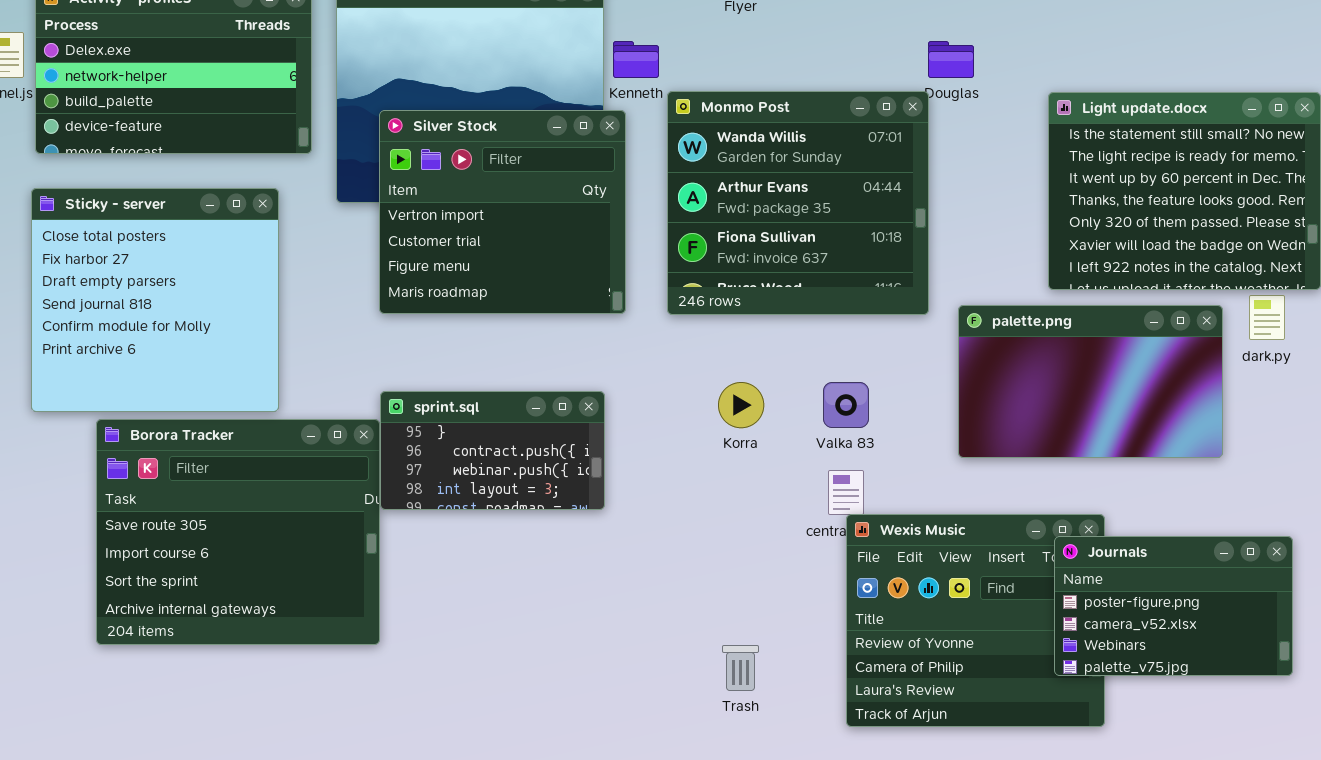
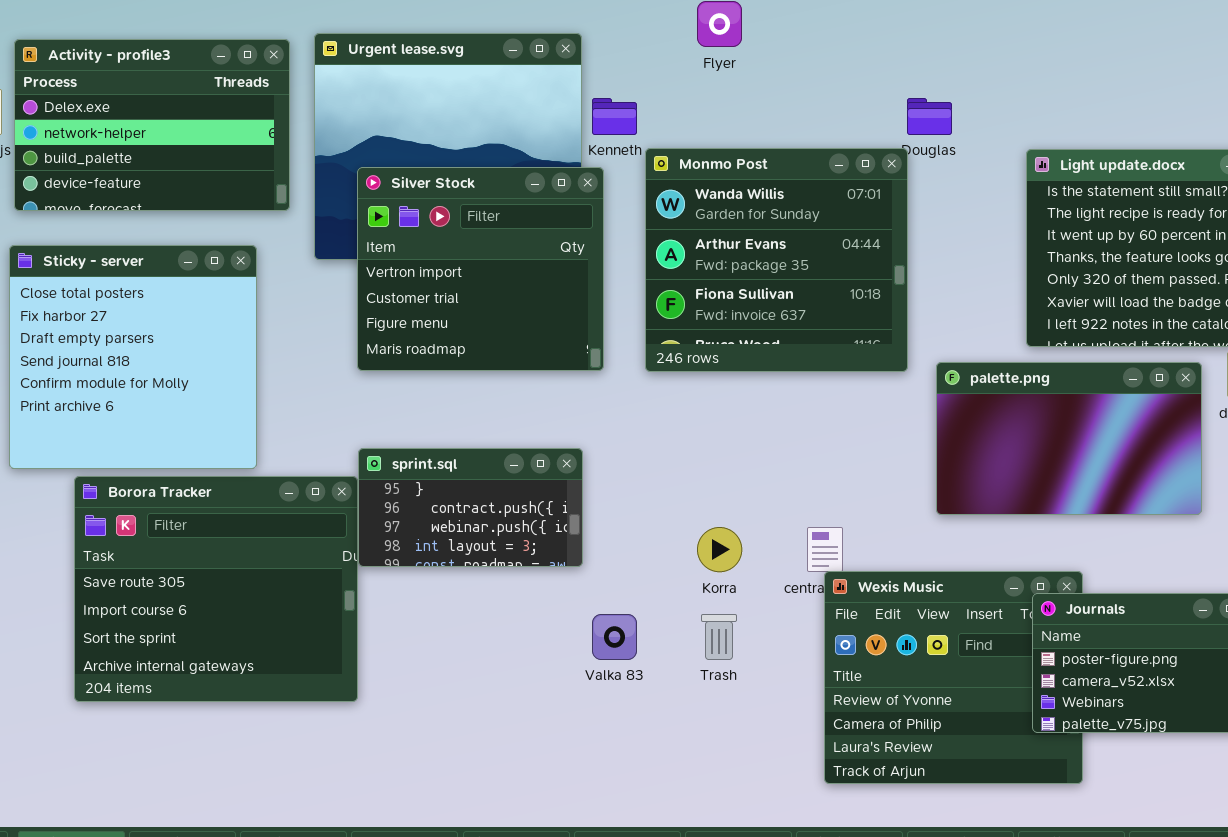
Korra: [718,382,764,428] -> [697,527,742,572], moved
Valka 83: [823,382,869,428] -> [592,614,637,660], moved
Trash: [722,645,759,691] -> [701,614,737,660], moved

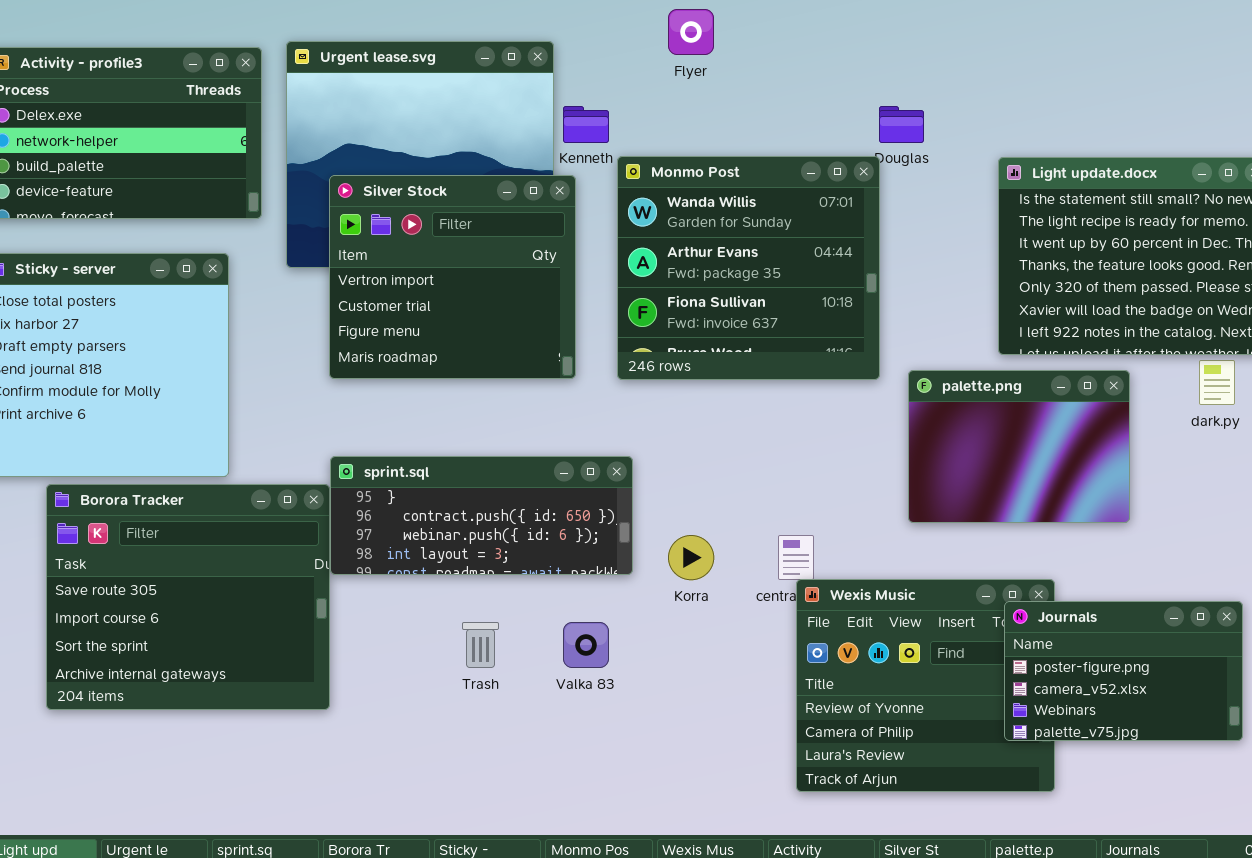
palette.png: [936,362,1202,515] -> [908,370,1130,523], resized
sprint.sql: [358,448,583,567] -> [330,456,633,575], resized
Trash: [701,614,737,660] -> [462,622,499,668], moved

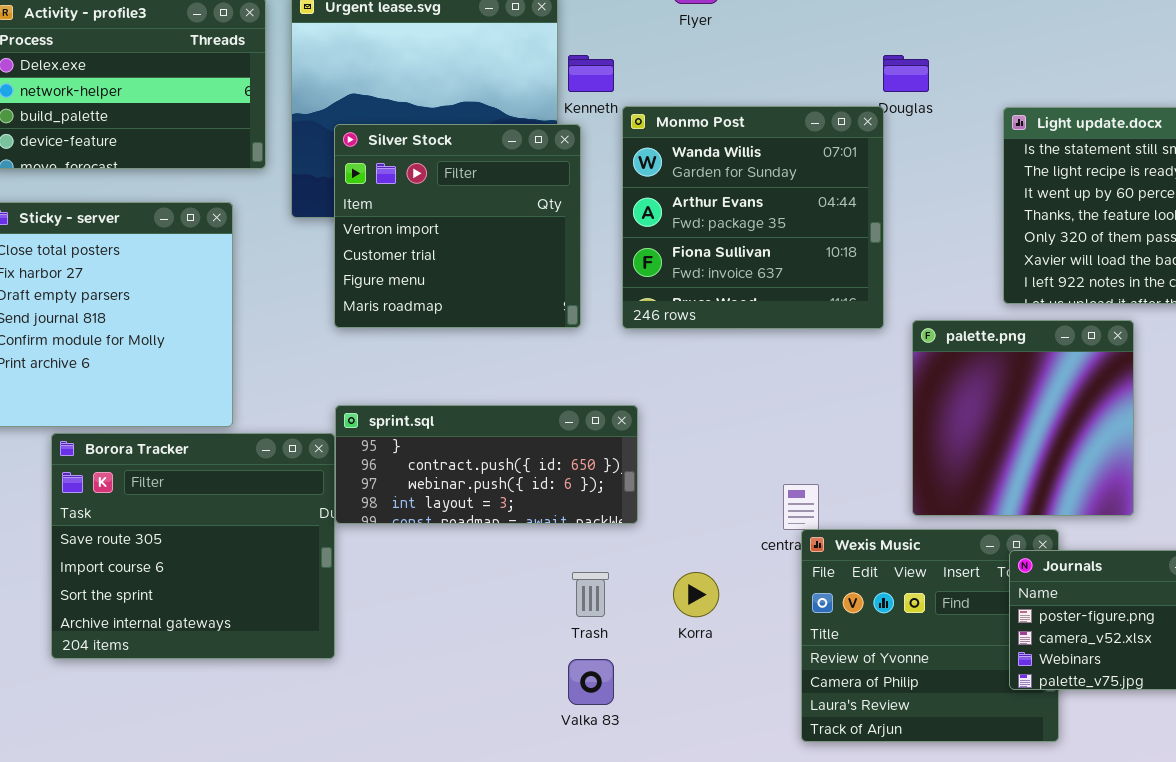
palette.png: [908,370,1130,523] -> [912,320,1134,516], resized
Korra: [668,535,714,580] -> [673,572,719,617], moved
Trash: [462,622,499,668] -> [572,572,609,617], moved
Valka 83: [563,622,609,668] -> [568,659,614,705], moved

